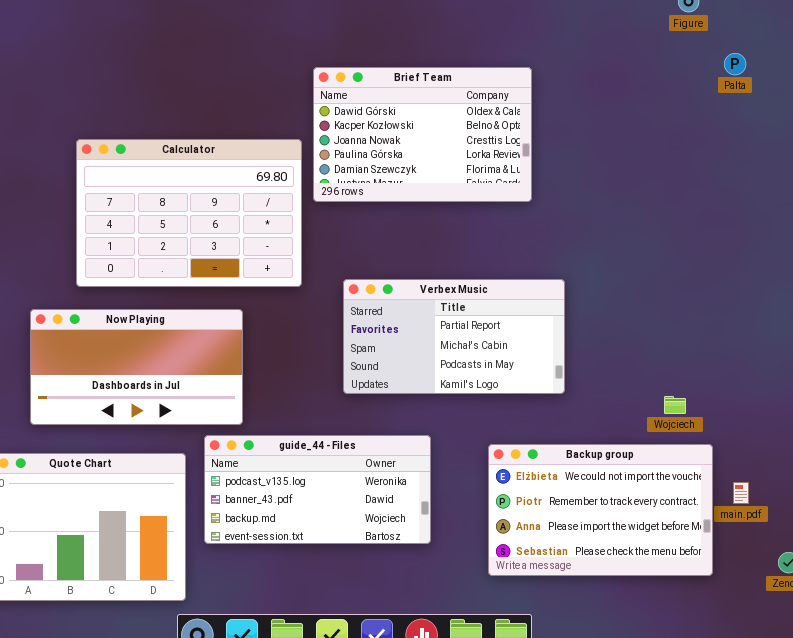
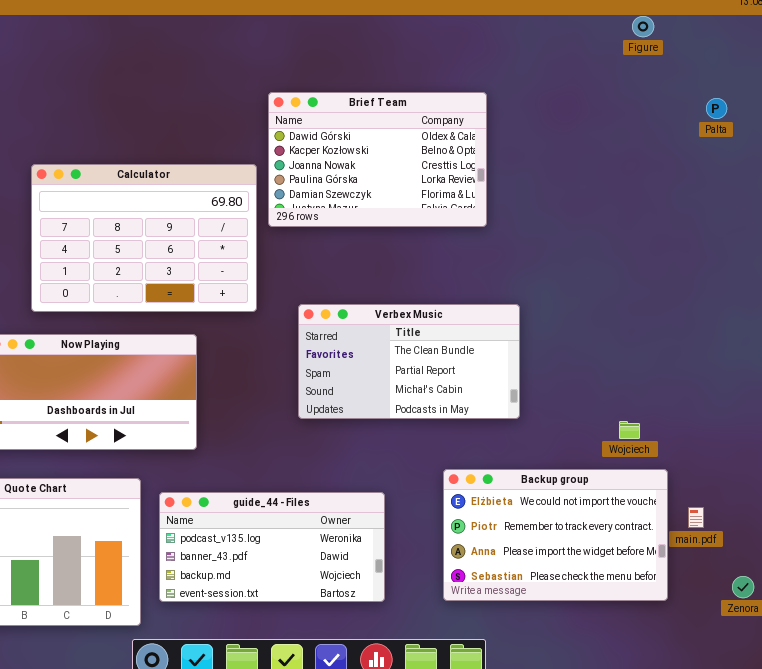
Palta: [724,53,746,75] -> [706,98,727,119], moved
Verbex Music: [343,279,565,394] -> [298,304,520,419], scrolled up 1 row
guide_44 - Files: [204,435,431,544] -> [159,492,385,602], moved

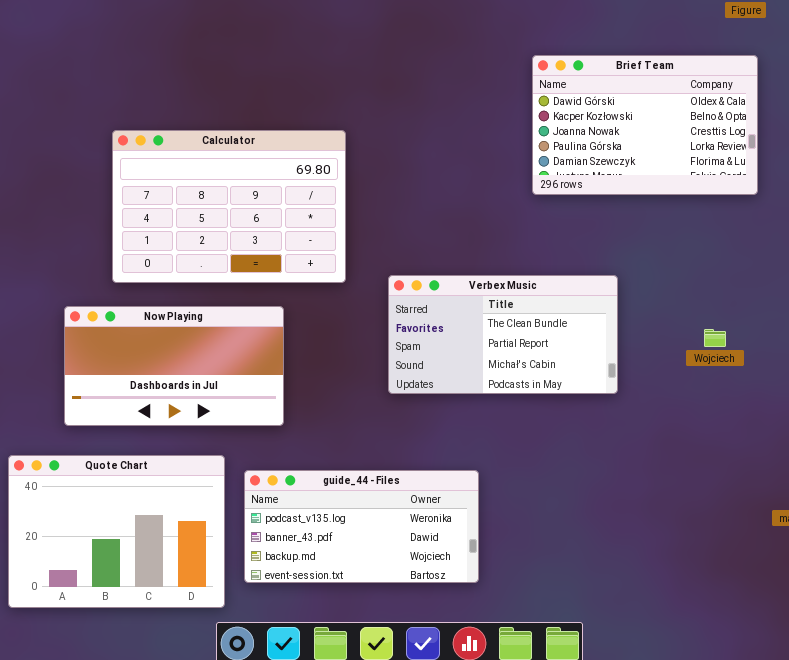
Brief Team: [268,92,487,227] -> [532,55,758,195], moved
Wojciech: [619,421,640,439] -> [704,329,726,347], moved
Backup group: [443,469,668,601] -> none, closed

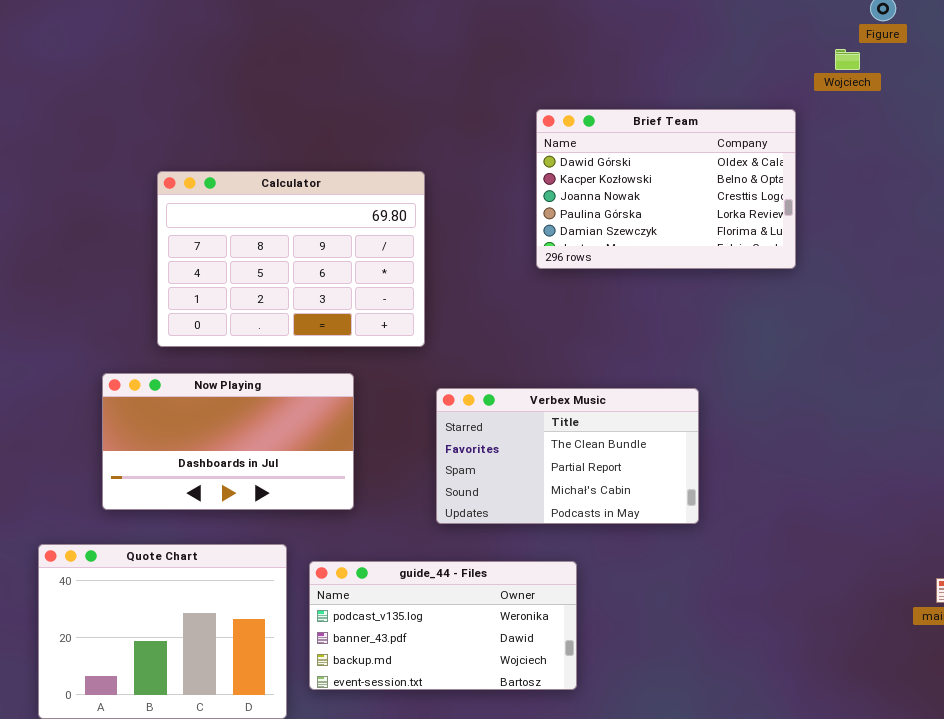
Brief Team: [532,55,758,195] -> [536,109,796,269], moved
Verbex Music: [388,275,618,394] -> [436,388,699,524], moved
Wojciech: [704,329,726,347] -> [835,49,860,70], moved

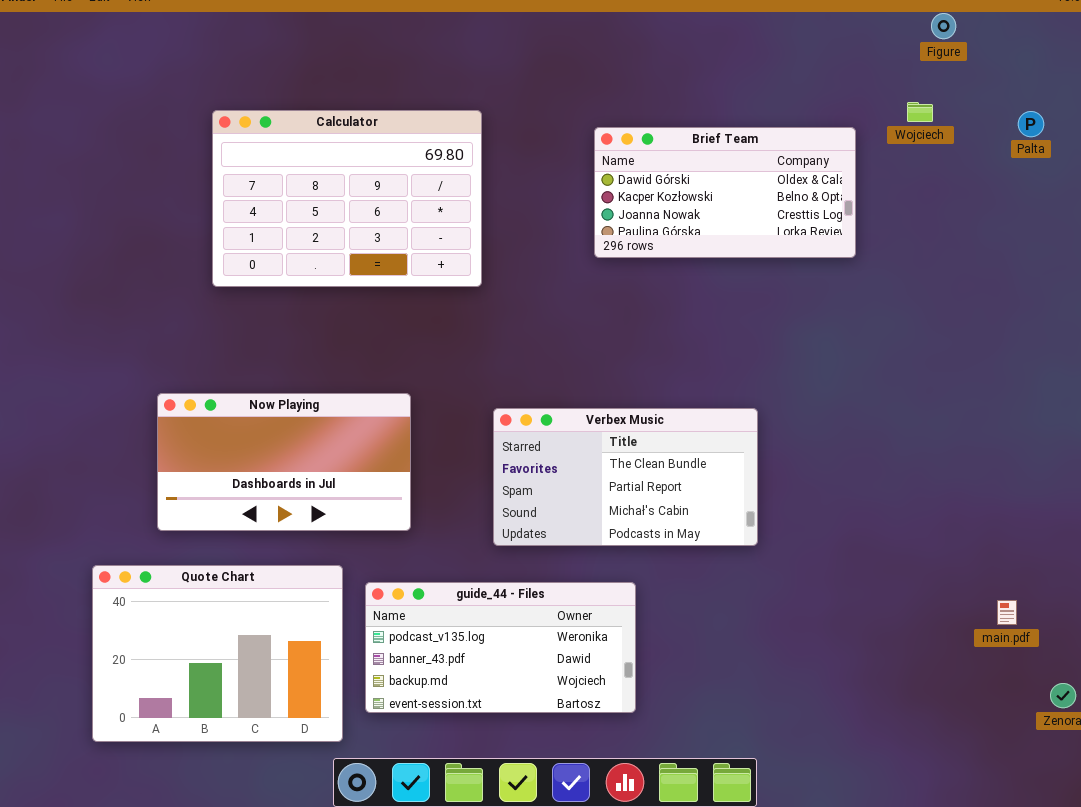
Wojciech: [835,49,860,70] -> [907,102,933,122], moved
Brief Team: [536,109,796,269] -> [594,127,856,258], resized
Calculator: [157,171,425,347] -> [212,110,482,287], moved

